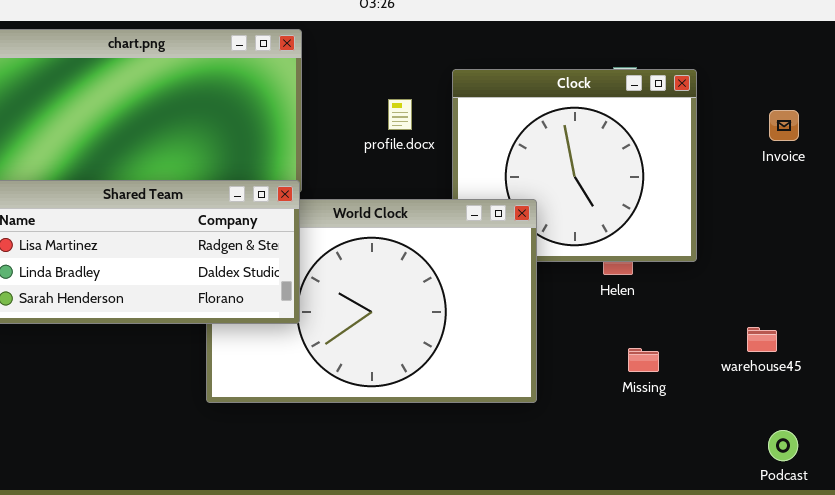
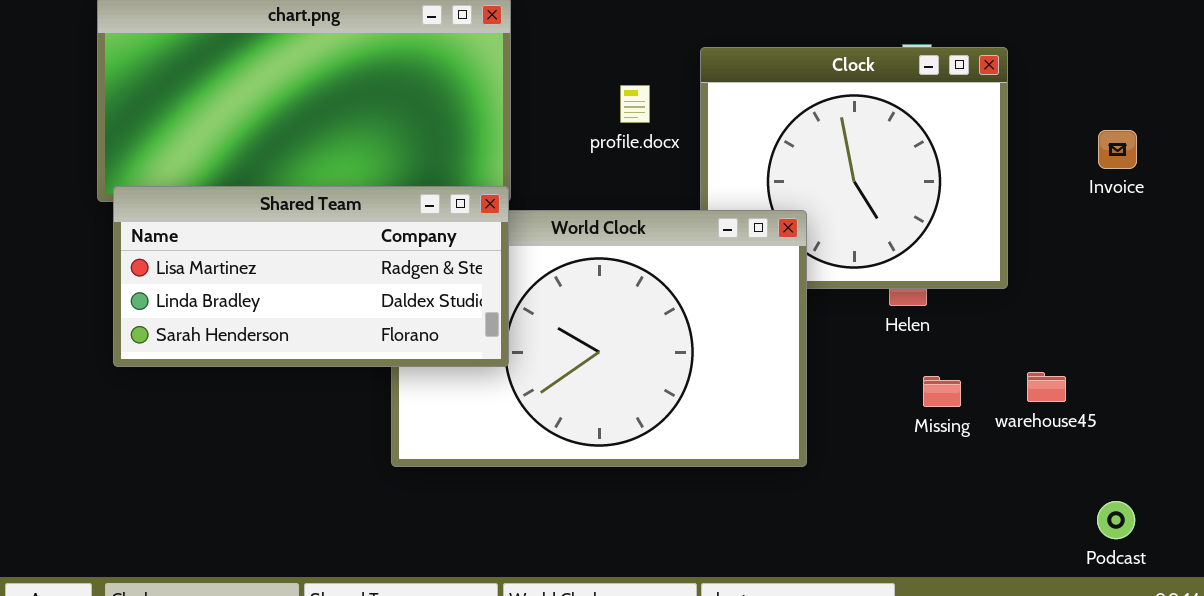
Invoice: [769,110,799,141] -> [1098,130,1137,169], moved
warehouse45: [747,327,777,352] -> [1027,372,1066,402], moved
Missing: [628,348,659,372] -> [923,376,961,407], moved

